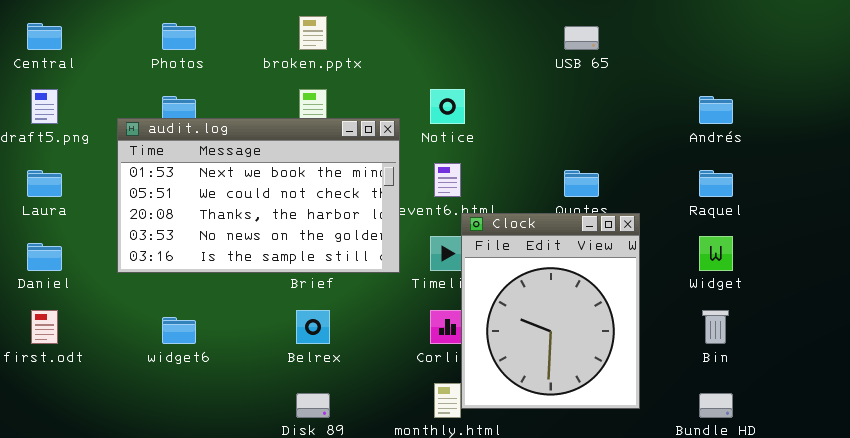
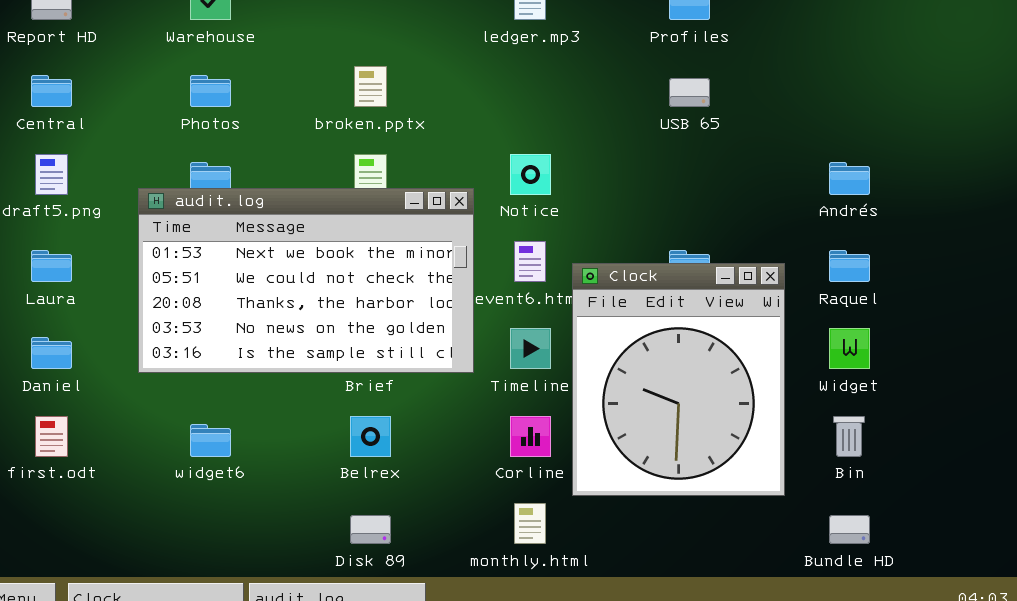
Clock: [461,213,640,409] -> [572,263,785,496], moved

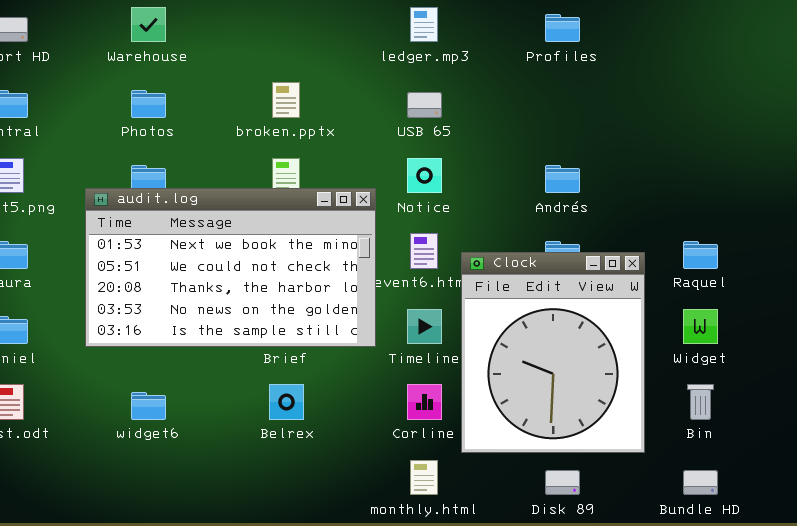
USB 65: [669,78,710,107] -> [407,92,442,118], moved
Andrés: [829,162,870,195] -> [545,165,580,193], moved
Disk 89: [350,515,391,544] -> [545,470,580,495], moved

